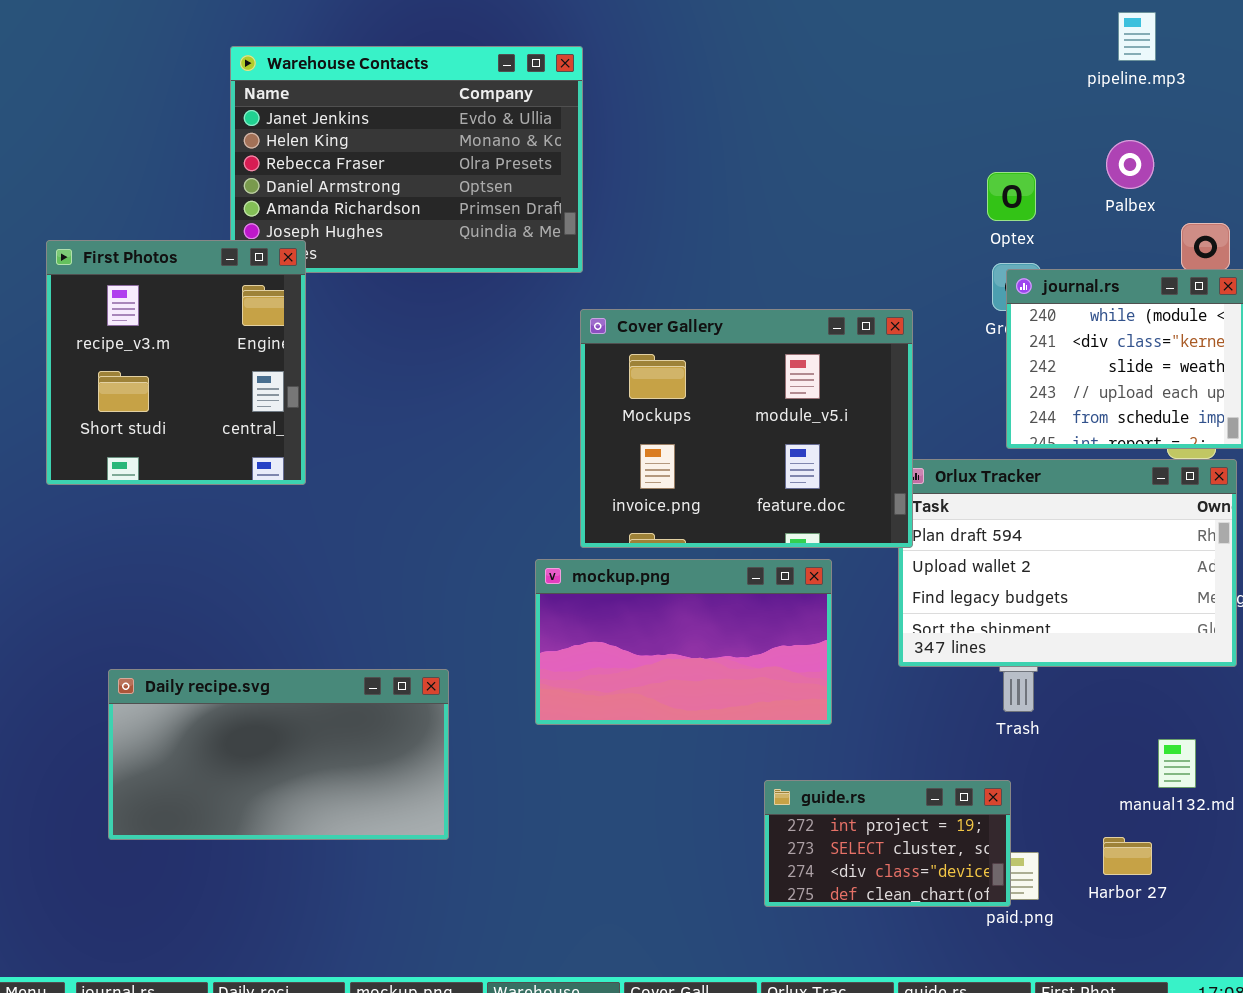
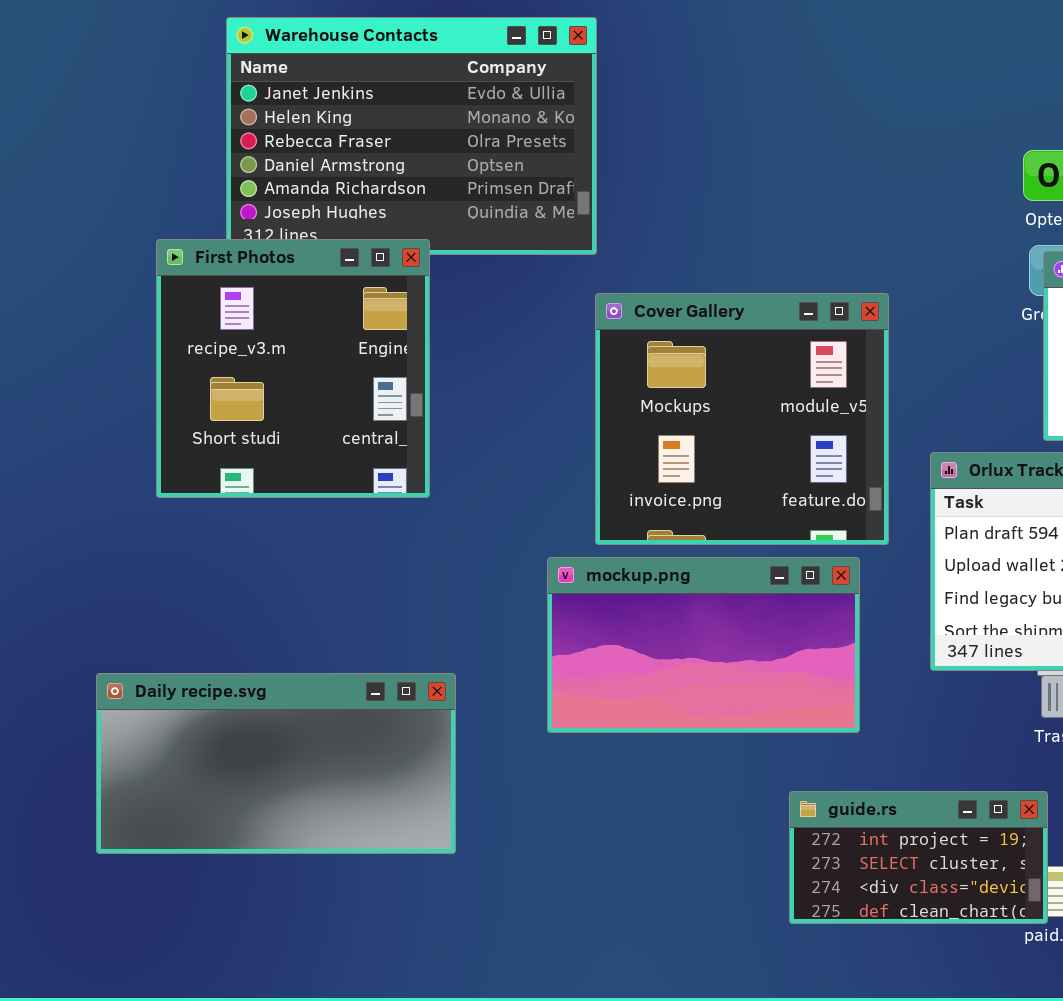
First Photos: [46,240,306,485] -> [156,239,430,498], moved
Cover Gallery: [580,309,913,548] -> [595,293,889,545], resized

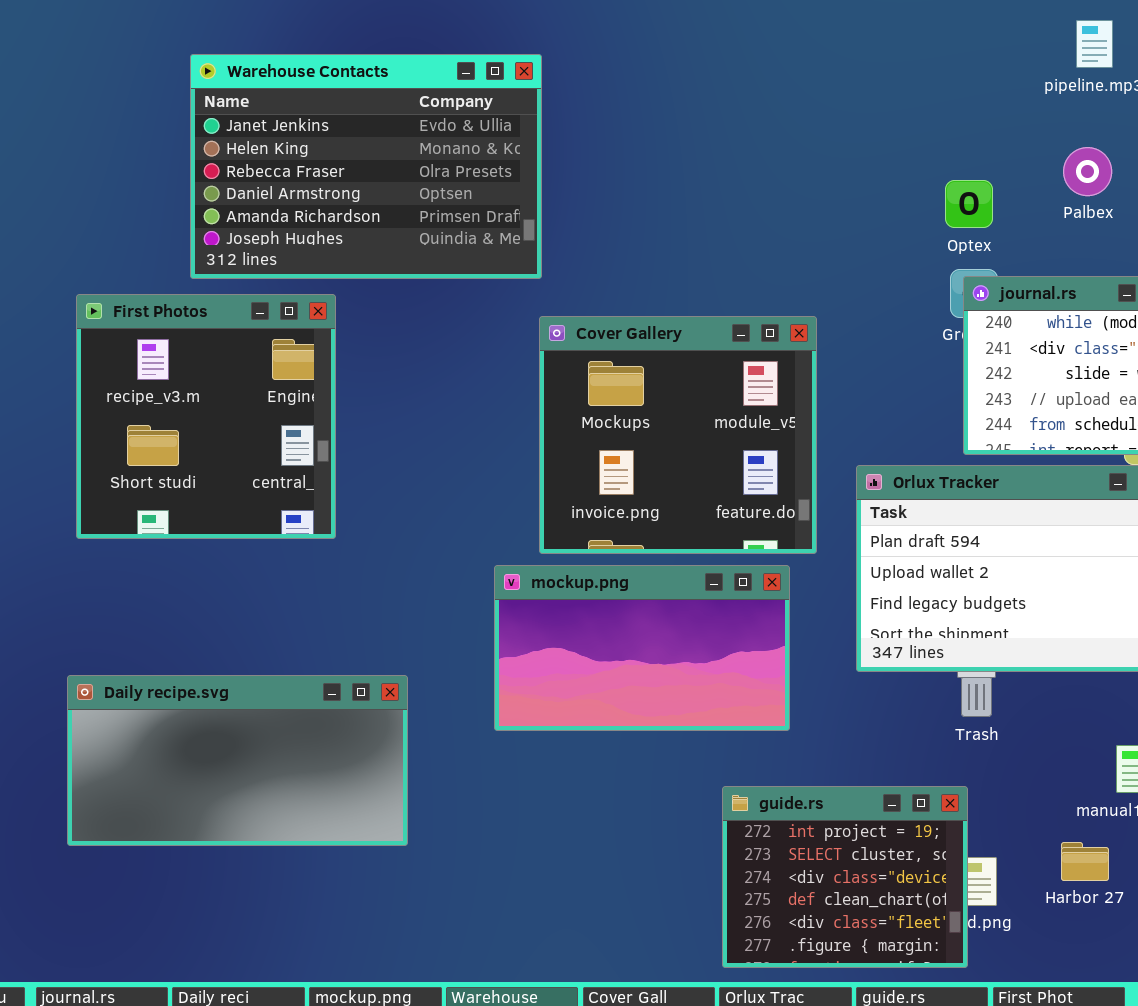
First Photos: [156,239,430,498] -> [76,294,336,539], moved
guide.rs: [789,791,1048,924] -> [722,786,968,968], resized

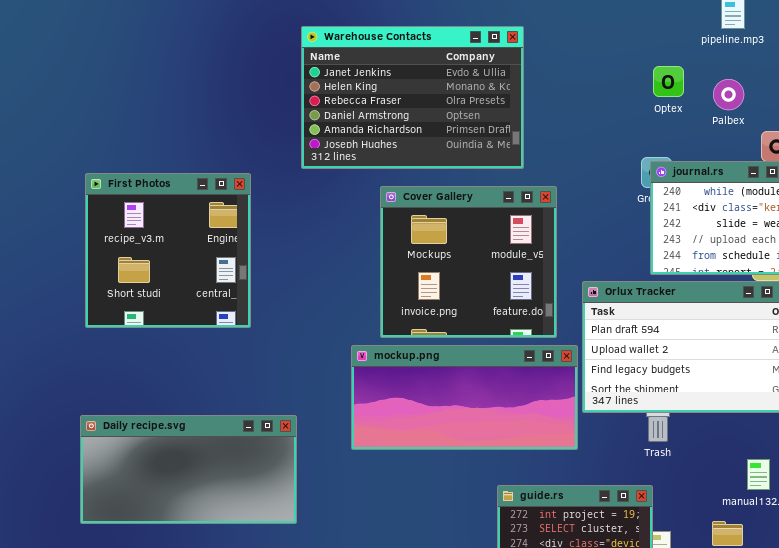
Warehouse Contacts: [190,54,542,279] -> [301,26,524,169], moved
Optex: [945,180,993,228] -> [653,66,684,97], moved
mockup.png: [494,565,790,731] -> [351,345,578,450], resized

